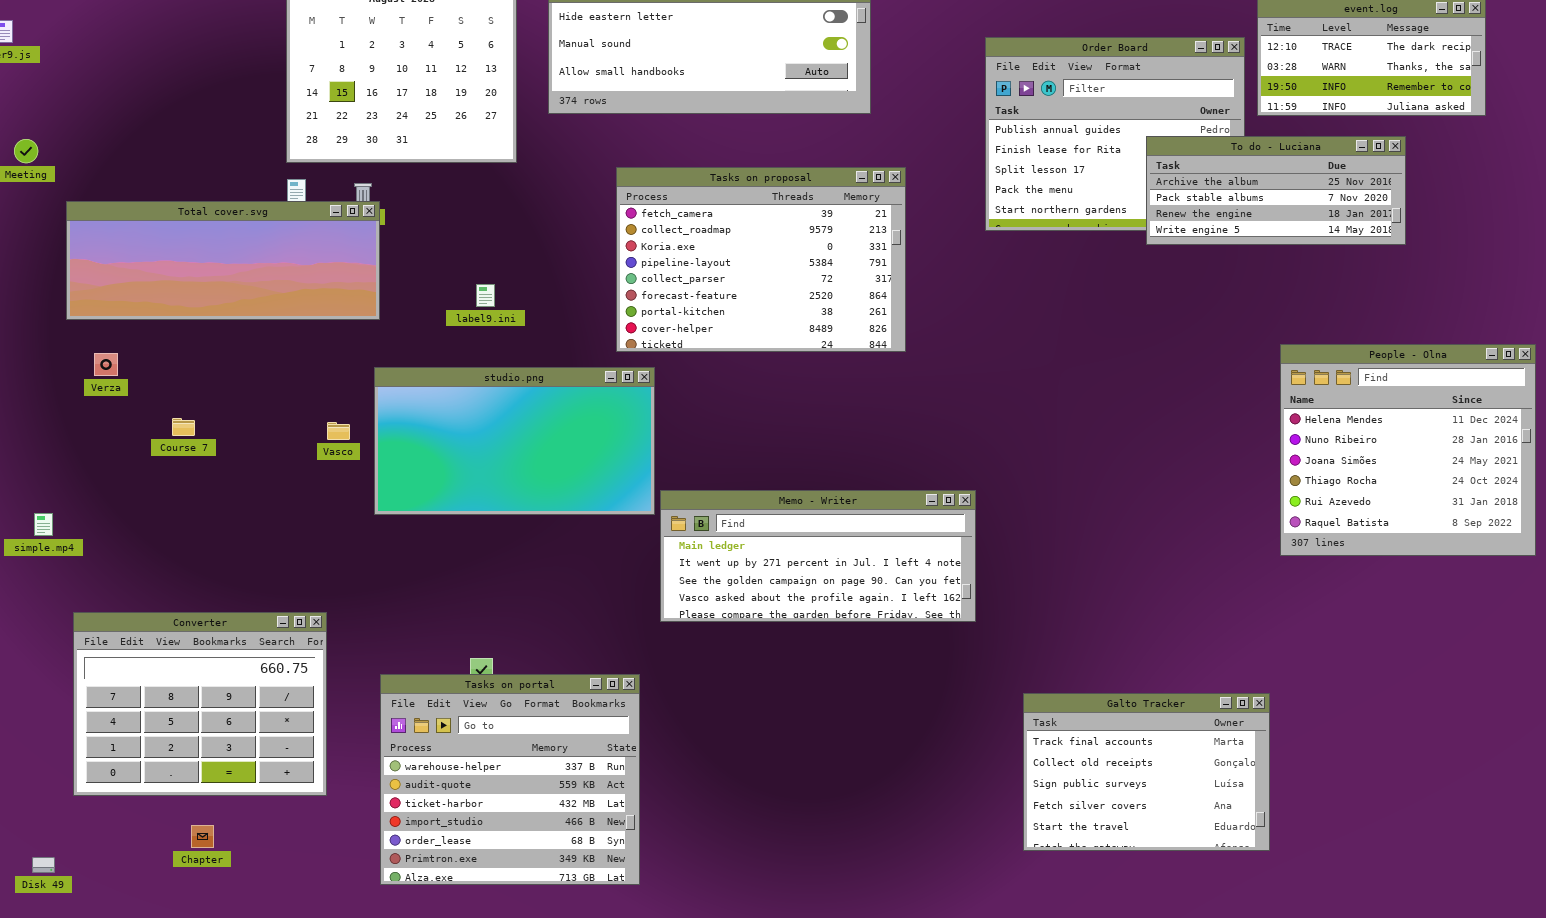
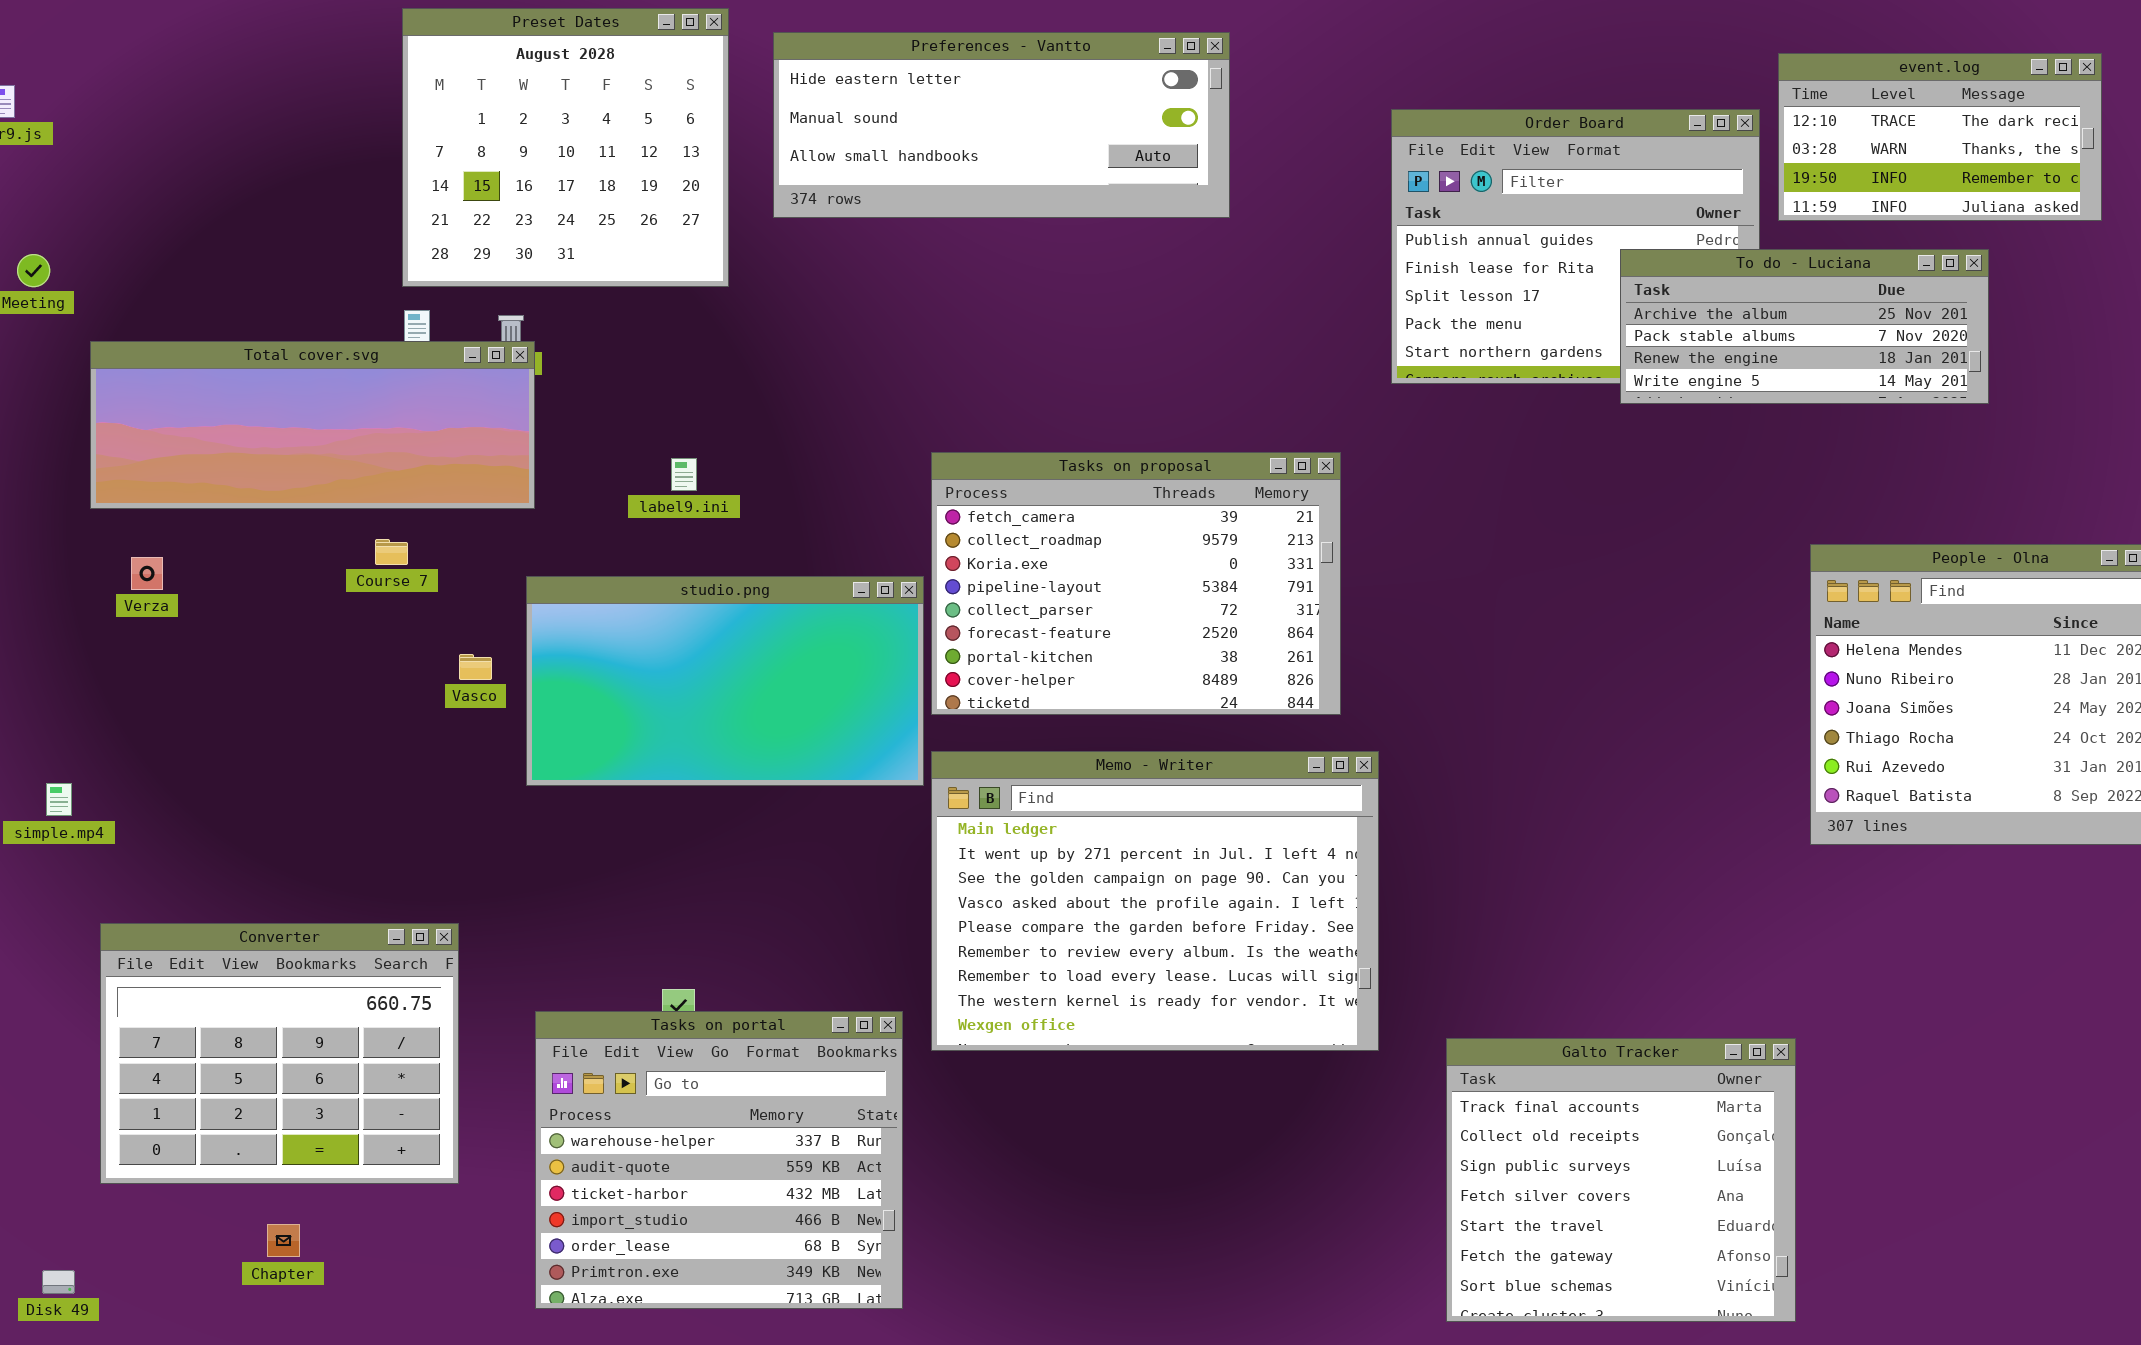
Tasks on proposal: [616,167,906,352] -> [931,452,1341,715], moved
Course 7: [172,418,195,436] -> [375,539,408,565], moved
Memo - Writer: [660,490,976,622] -> [931,751,1379,1051], resized
Galto Tracker: [1023,693,1270,851] -> [1446,1038,1796,1322], resized

